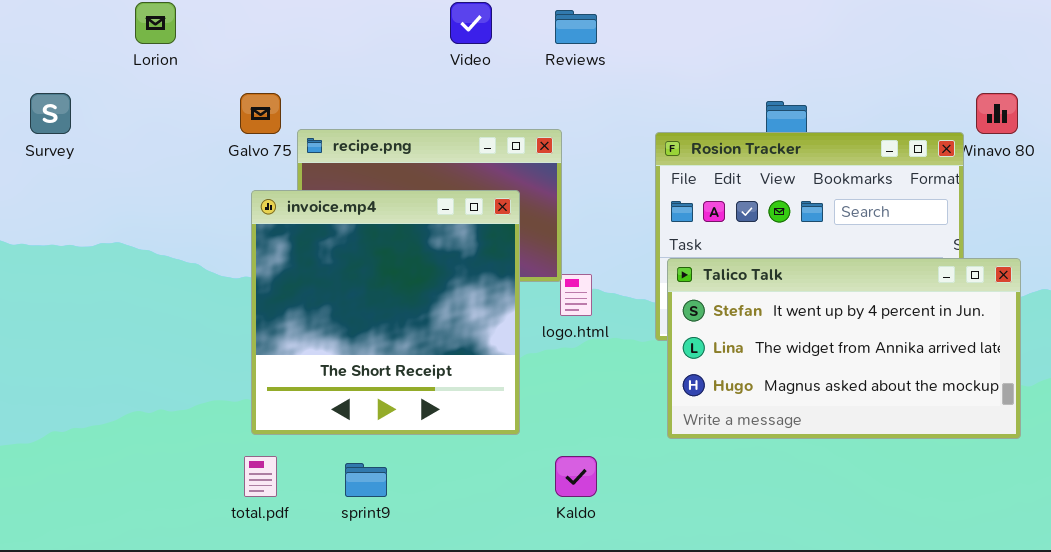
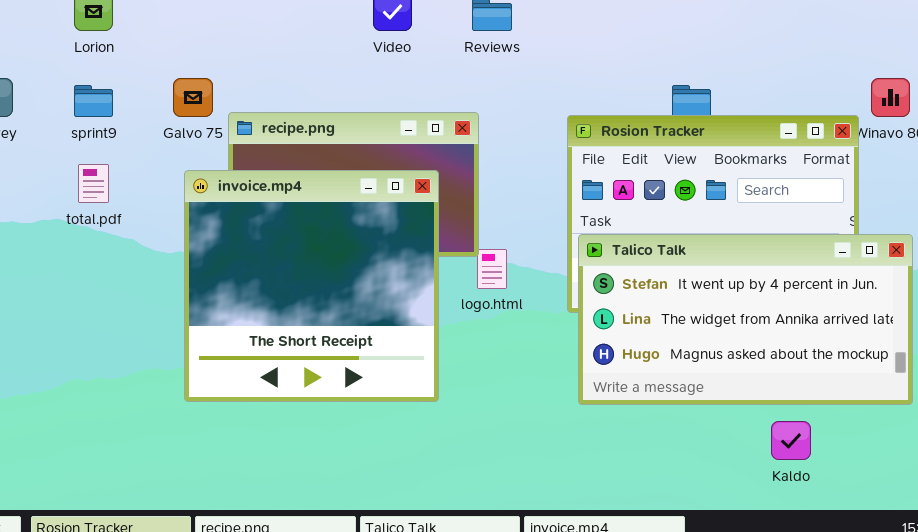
total.pdf: [244,456,277,497] -> [78,164,109,203], moved
Kaldo: [555,456,597,497] -> [771,421,811,460], moved
sprint9: [345,463,387,497] -> [74,85,113,117], moved

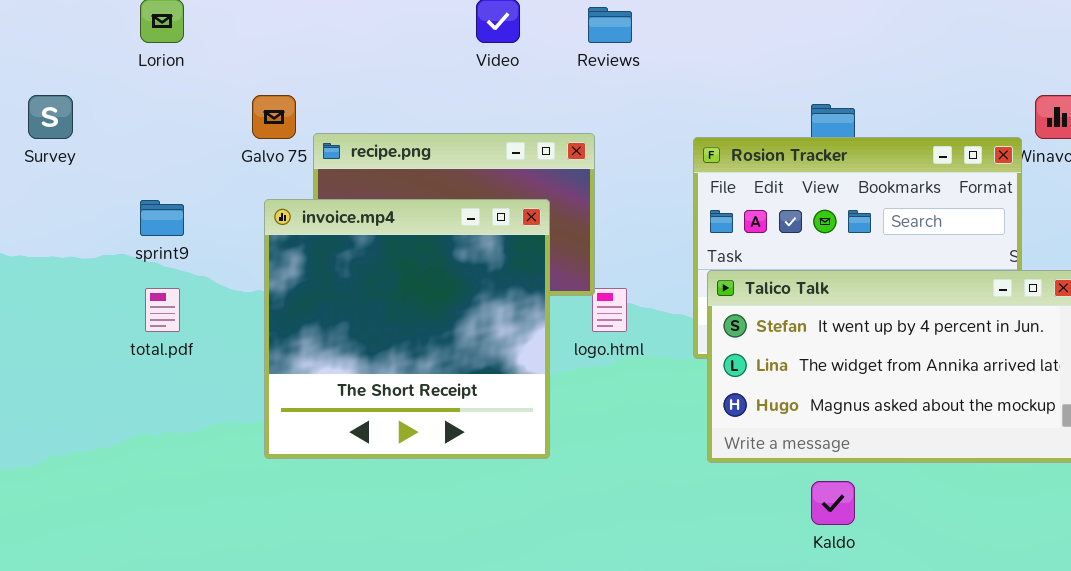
sprint9: [74,85,113,117] -> [140,200,184,236], moved
total.pdf: [78,164,109,203] -> [145,288,180,332], moved
Kaldo: [771,421,811,460] -> [811,481,855,525], moved

